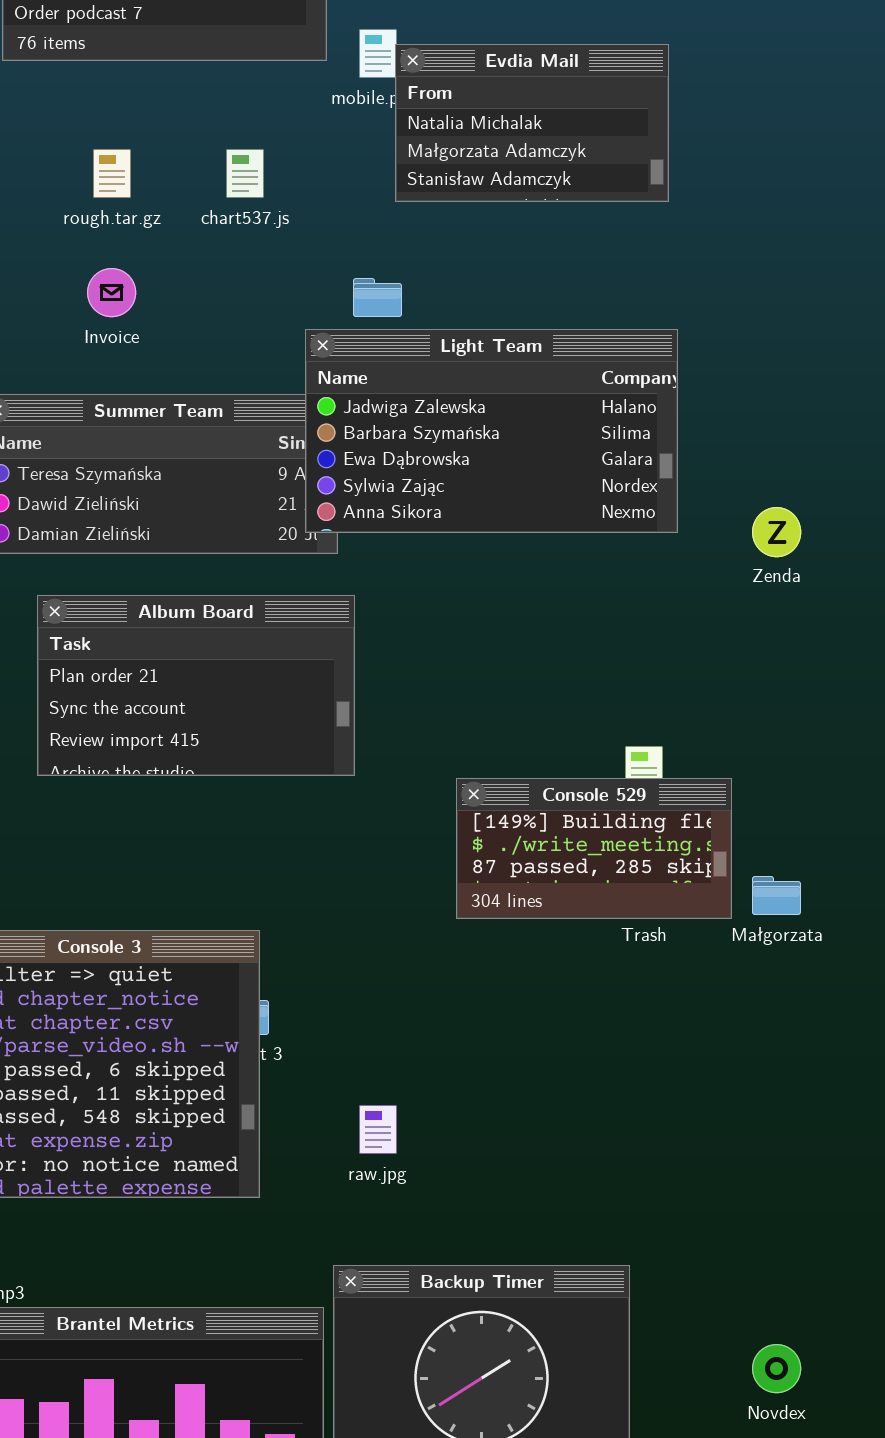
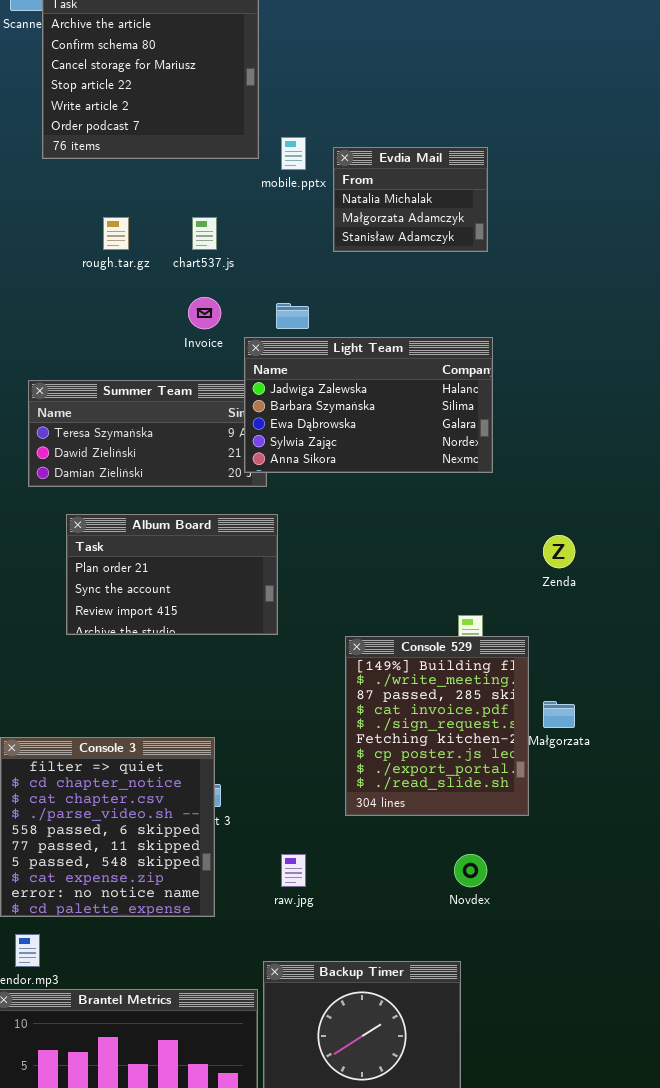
Evdia Mail: [395,44,669,202] -> [333,147,488,252], resized
Invoice: [87,268,136,317] -> [188,297,221,329], moved
Zenda: [752,507,801,557] -> [543,535,575,568], moved
Console 529: [456,778,732,919] -> [345,636,529,816], resized
Novdex: [752,1344,801,1393] -> [454,854,487,887], moved

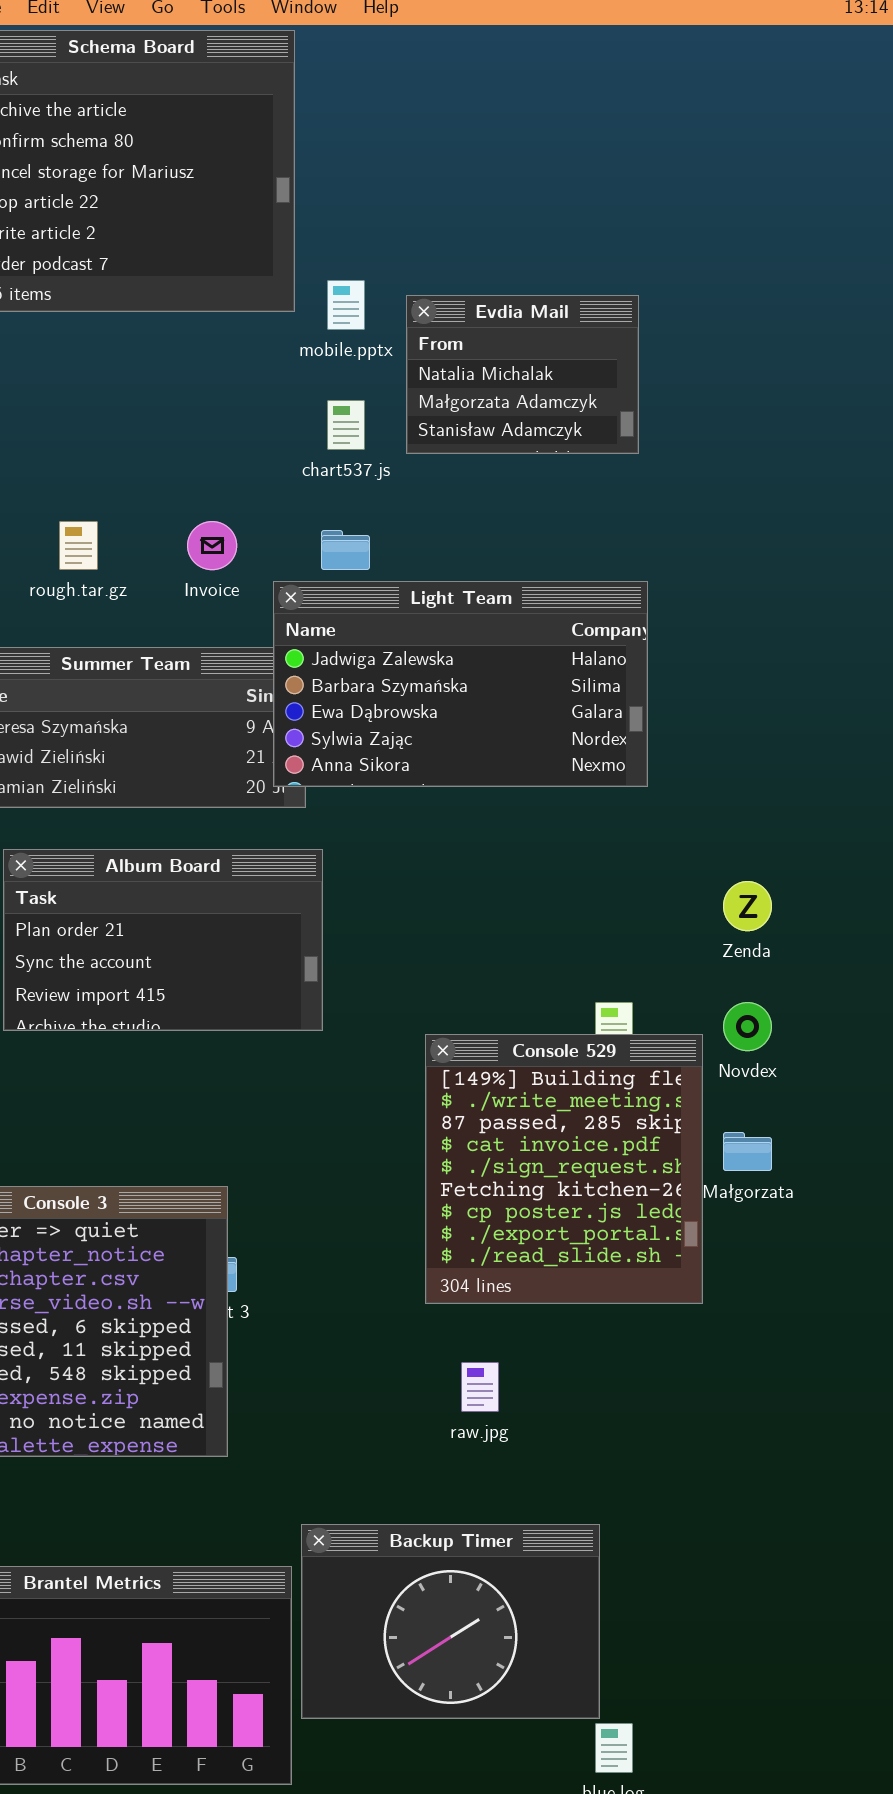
rough.tar.gz: [103,217,129,250] -> [59,521,98,570], moved
chart537.js: [192,217,217,250] -> [327,400,365,450], moved
raw.jpg: [281,854,306,887] -> [461,1362,499,1412], moved
Novdex: [454,854,487,887] -> [723,1002,772,1051], moved

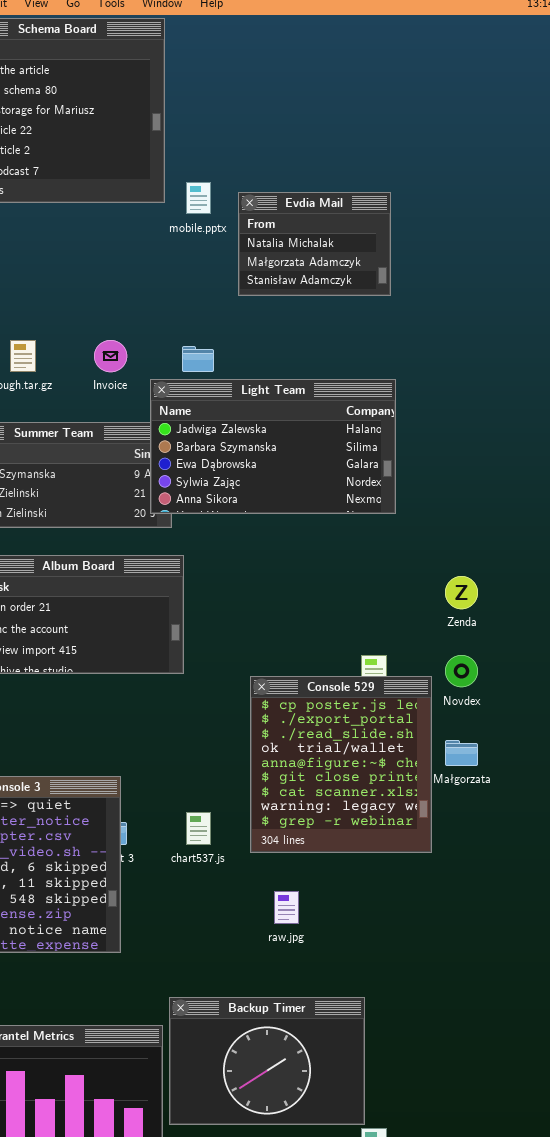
chart537.js: [327,400,365,450] -> [186,812,211,845], moved
Console 529: [425,1034,703,1304] -> [250,676,432,853], scrolled down 6 rows

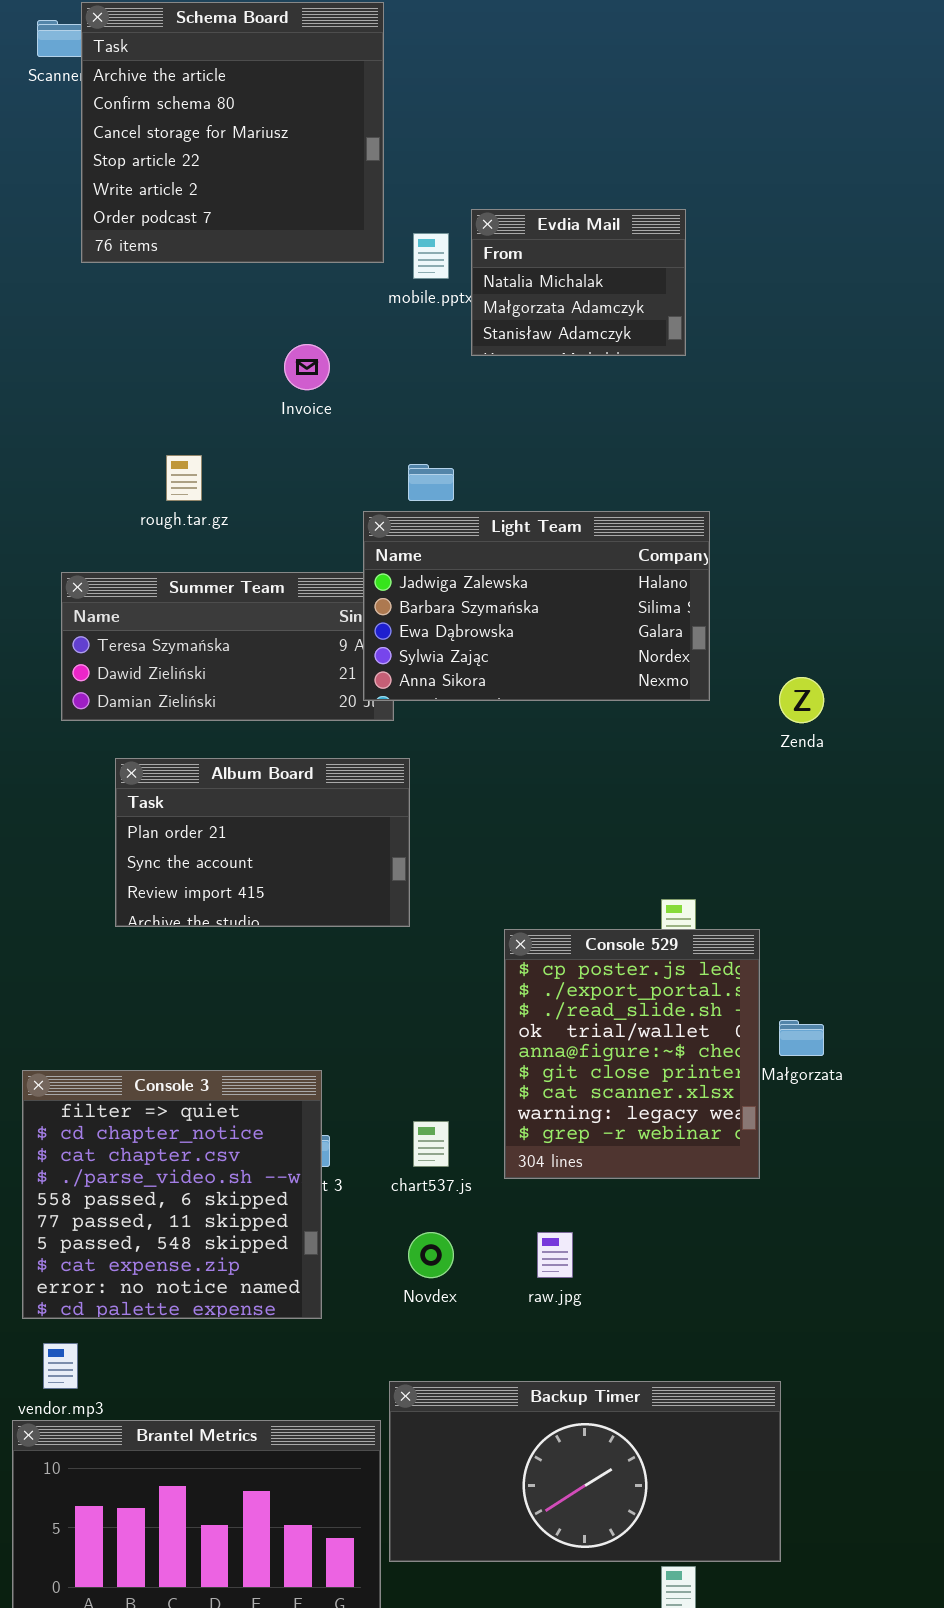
Evdia Mail: [238,192,391,296] -> [471,209,686,356], moved
Invoice: [94,340,127,372] -> [284,344,330,390], moved
Zenda: [445,576,478,609] -> [779,677,824,723], moved
Novdex: [445,655,478,687] -> [408,1232,454,1278], moved
Backup Timer: [169,997,365,1125] -> [389,1381,781,1562], resized

